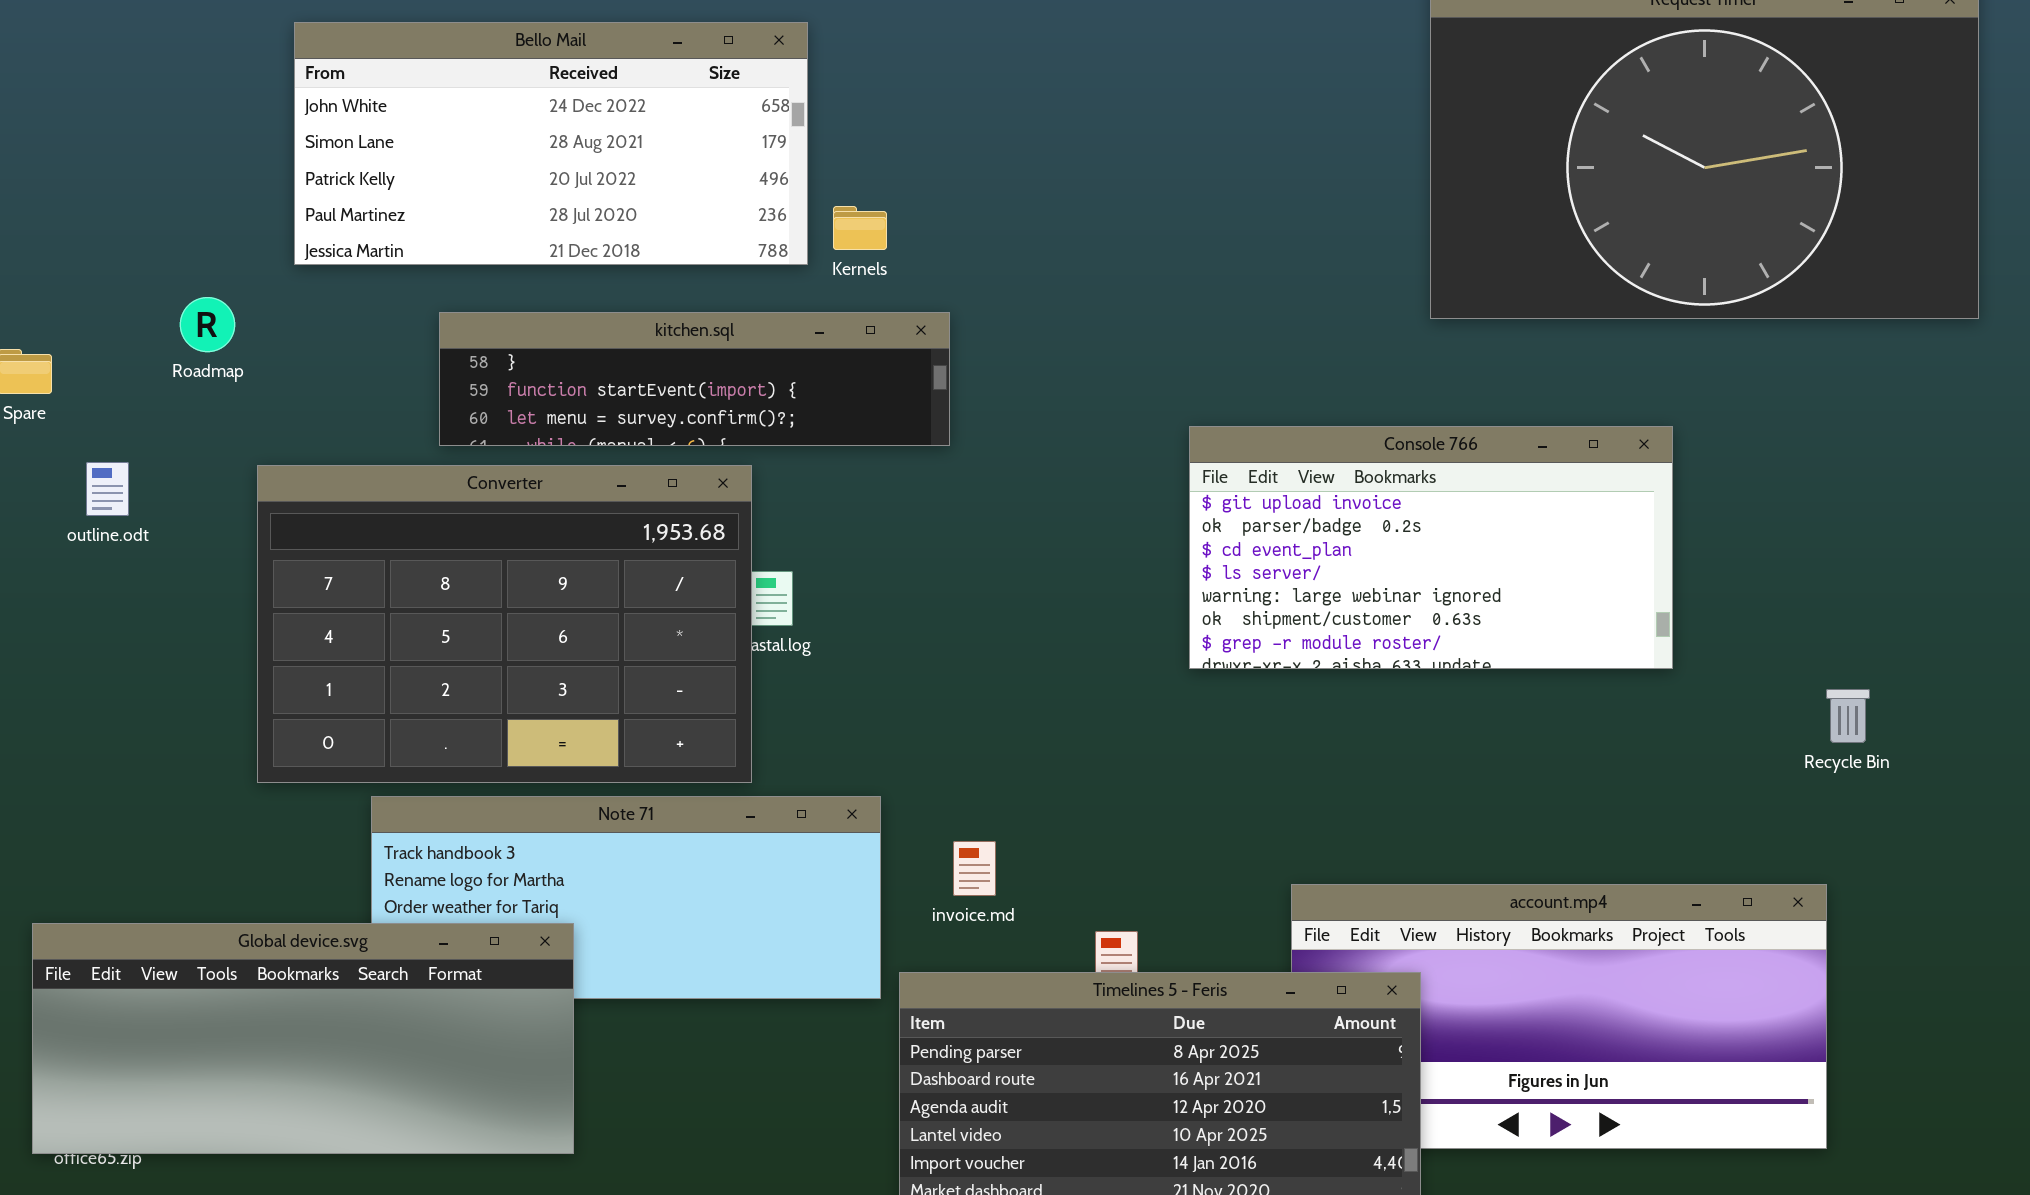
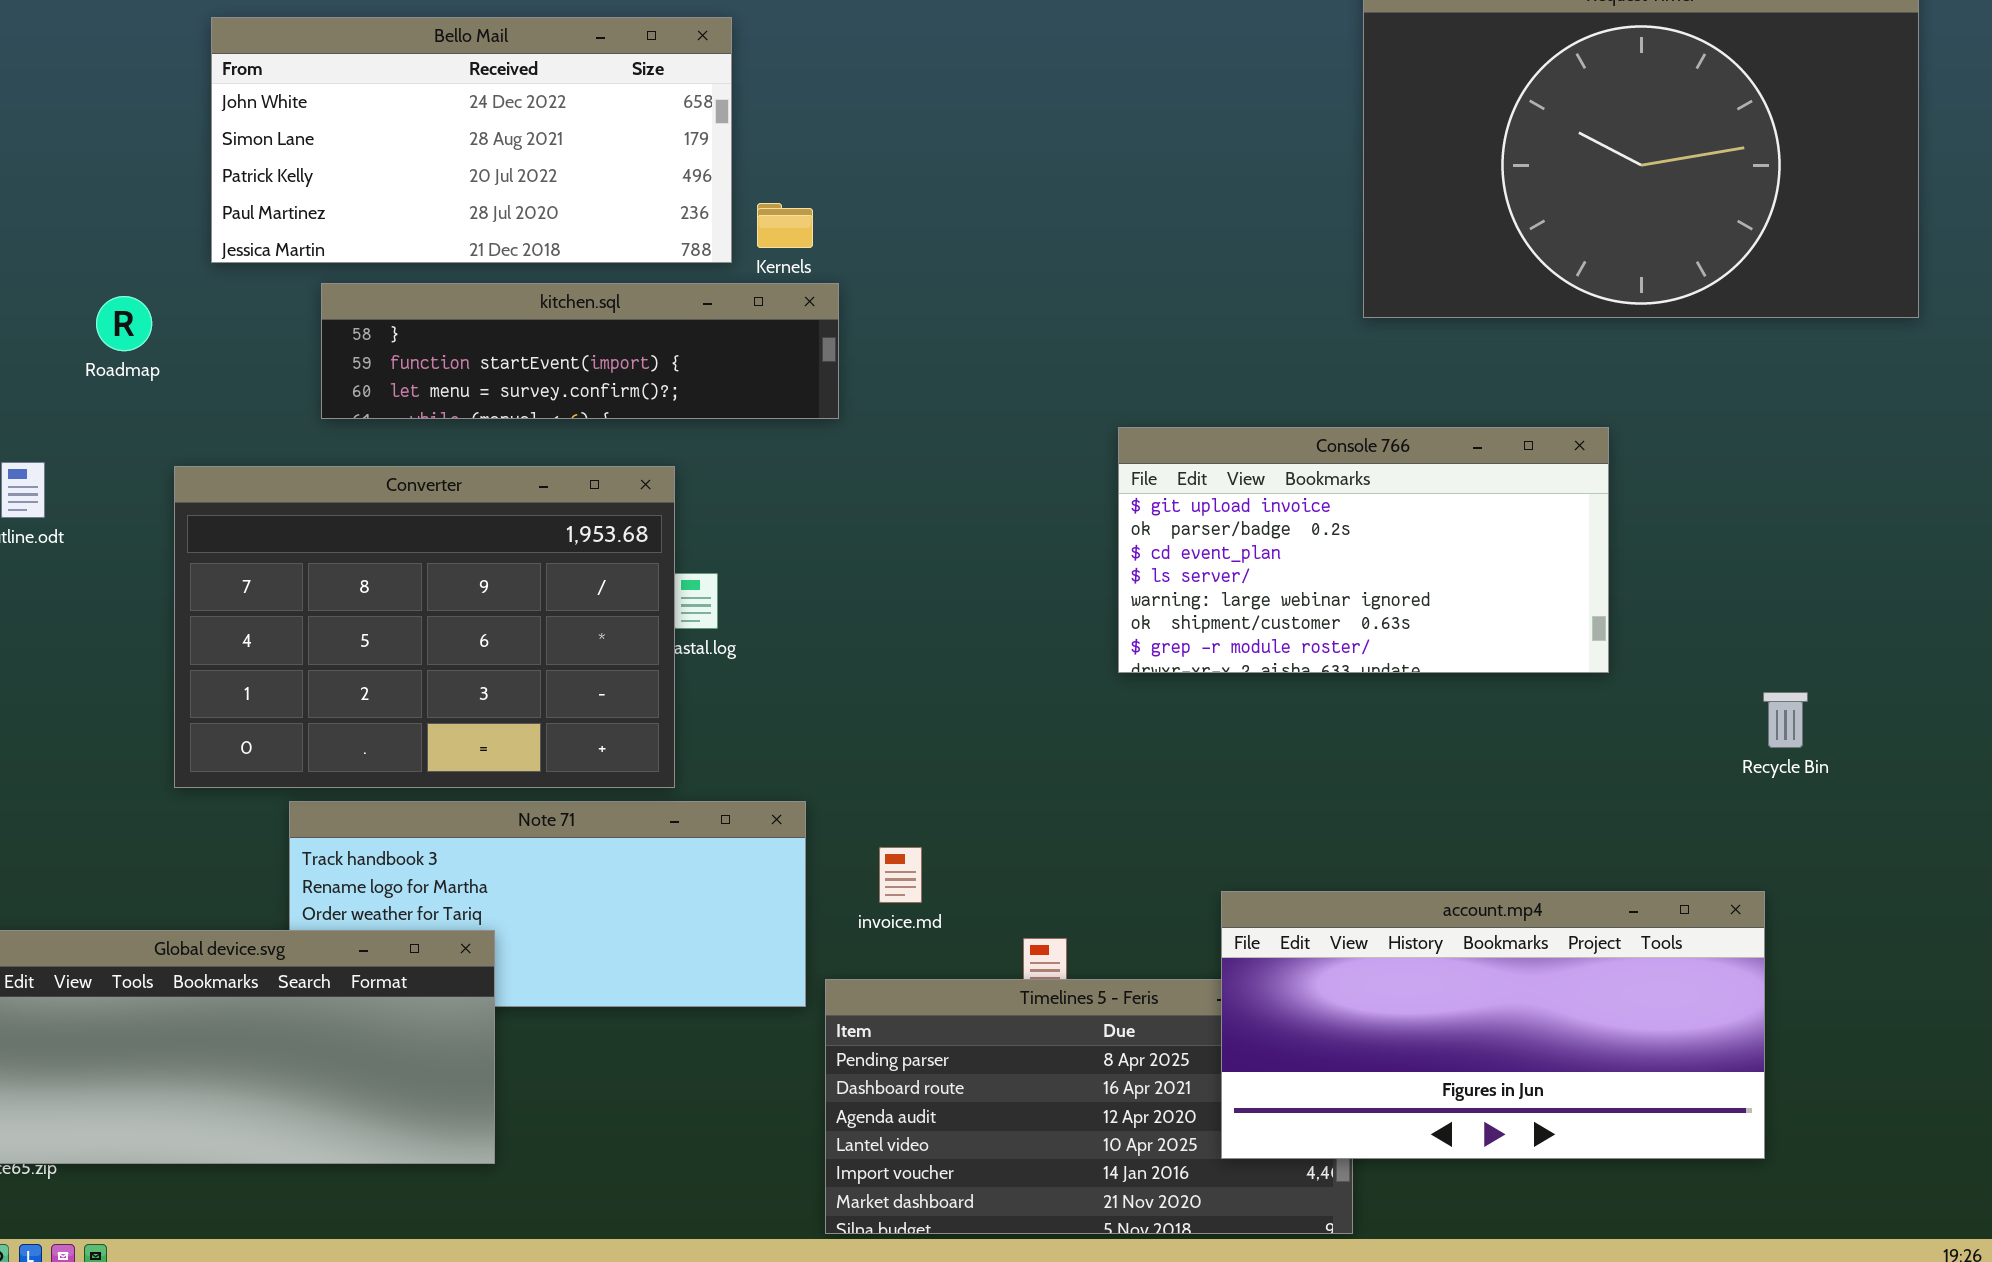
kitchen.sql: [439,312,950,446] -> [321,283,839,419], moved
account.mp4: [1291,884,1827,1149] -> [1221,891,1765,1159], raised

